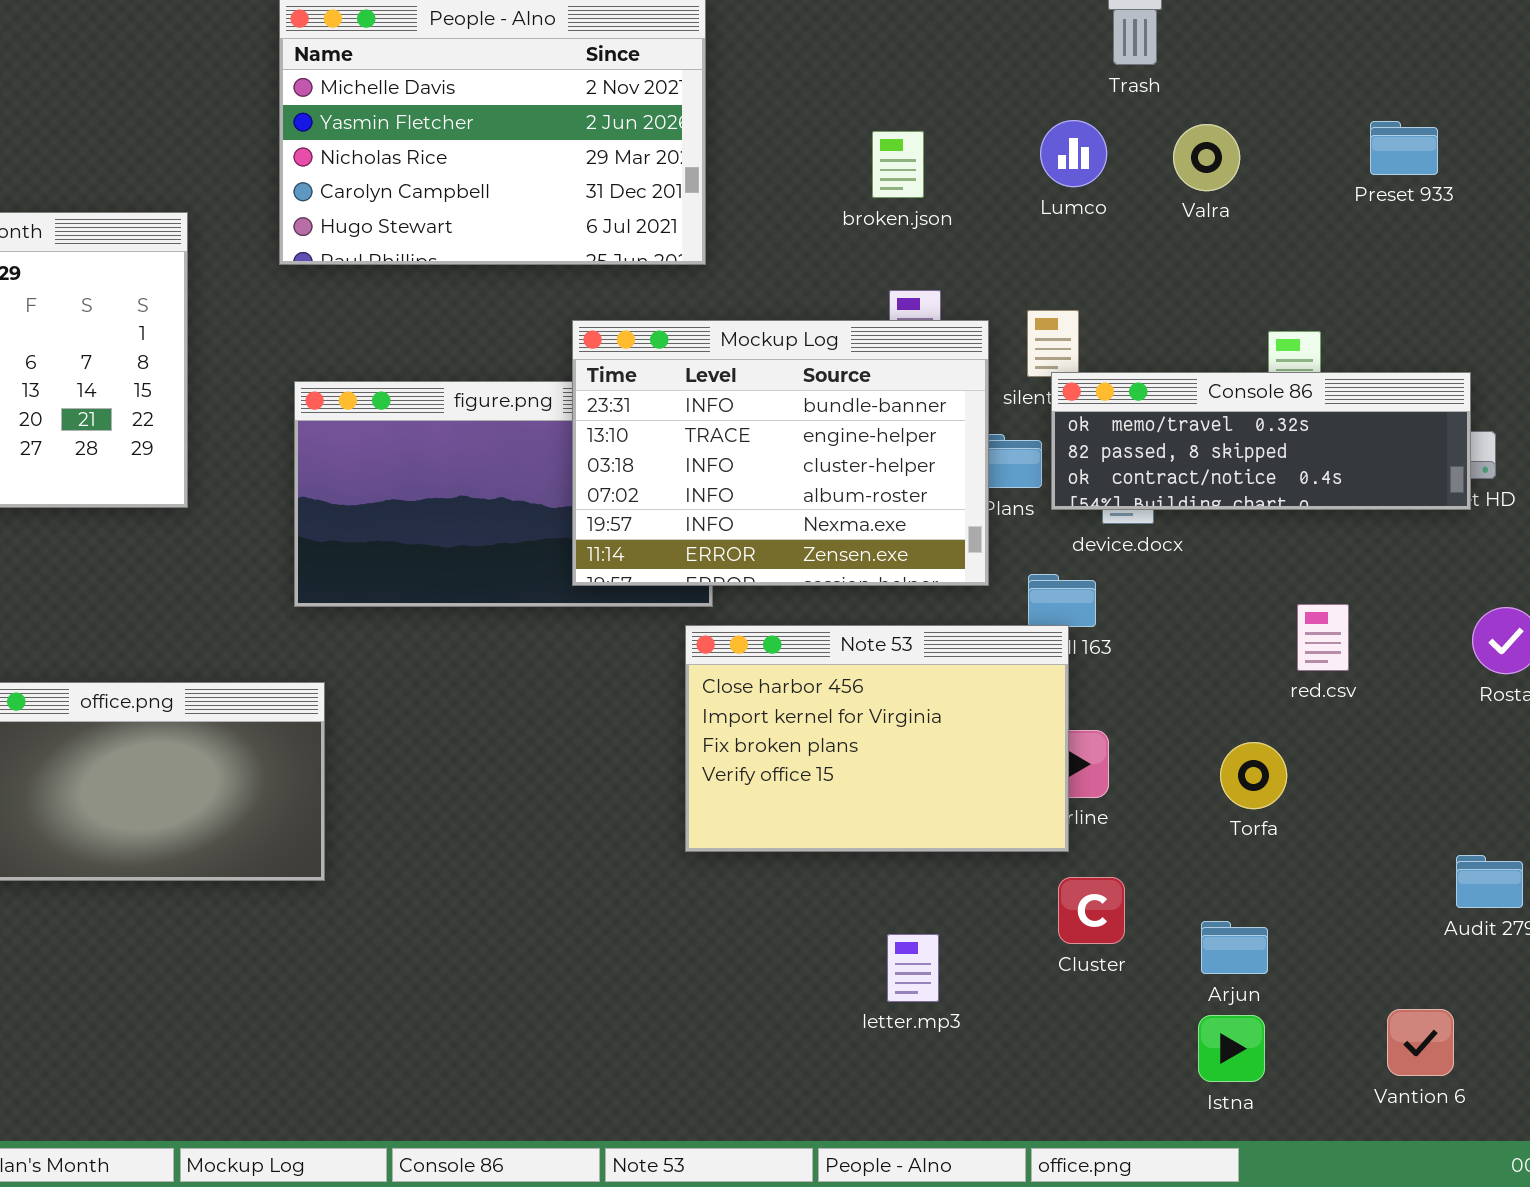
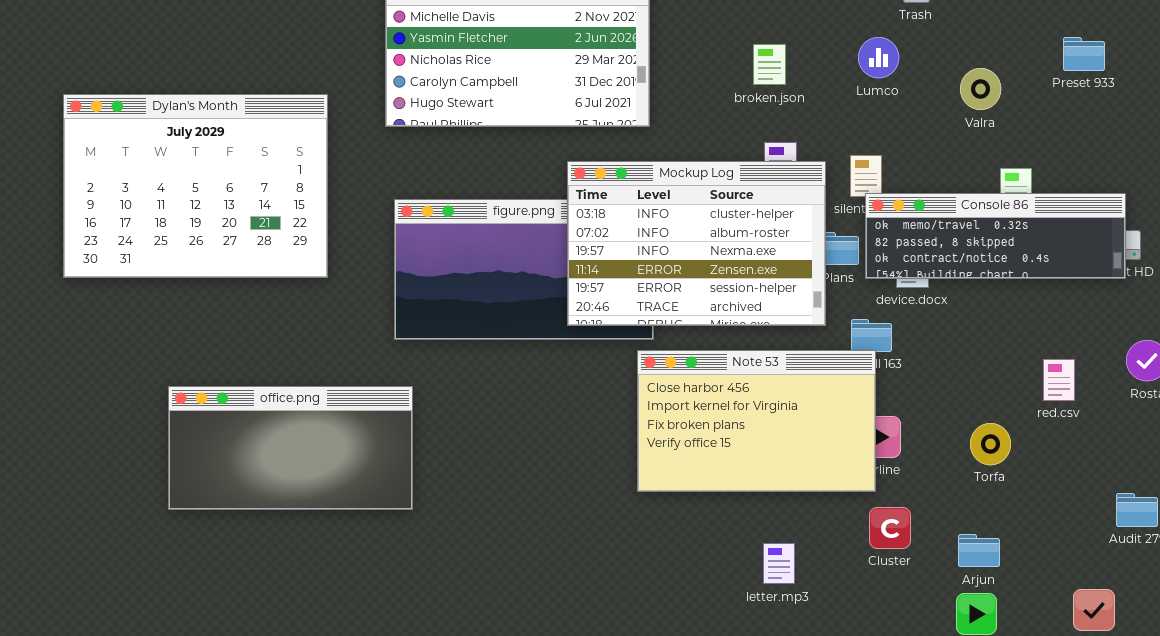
Valra: [1173,124,1240,191] -> [960,68,1001,110], moved
Mockup Log: [572,320,989,586] -> [567,161,826,326], scrolled down 2 rows
red.csv: [1297,604,1349,671] -> [1043,359,1075,401], moved

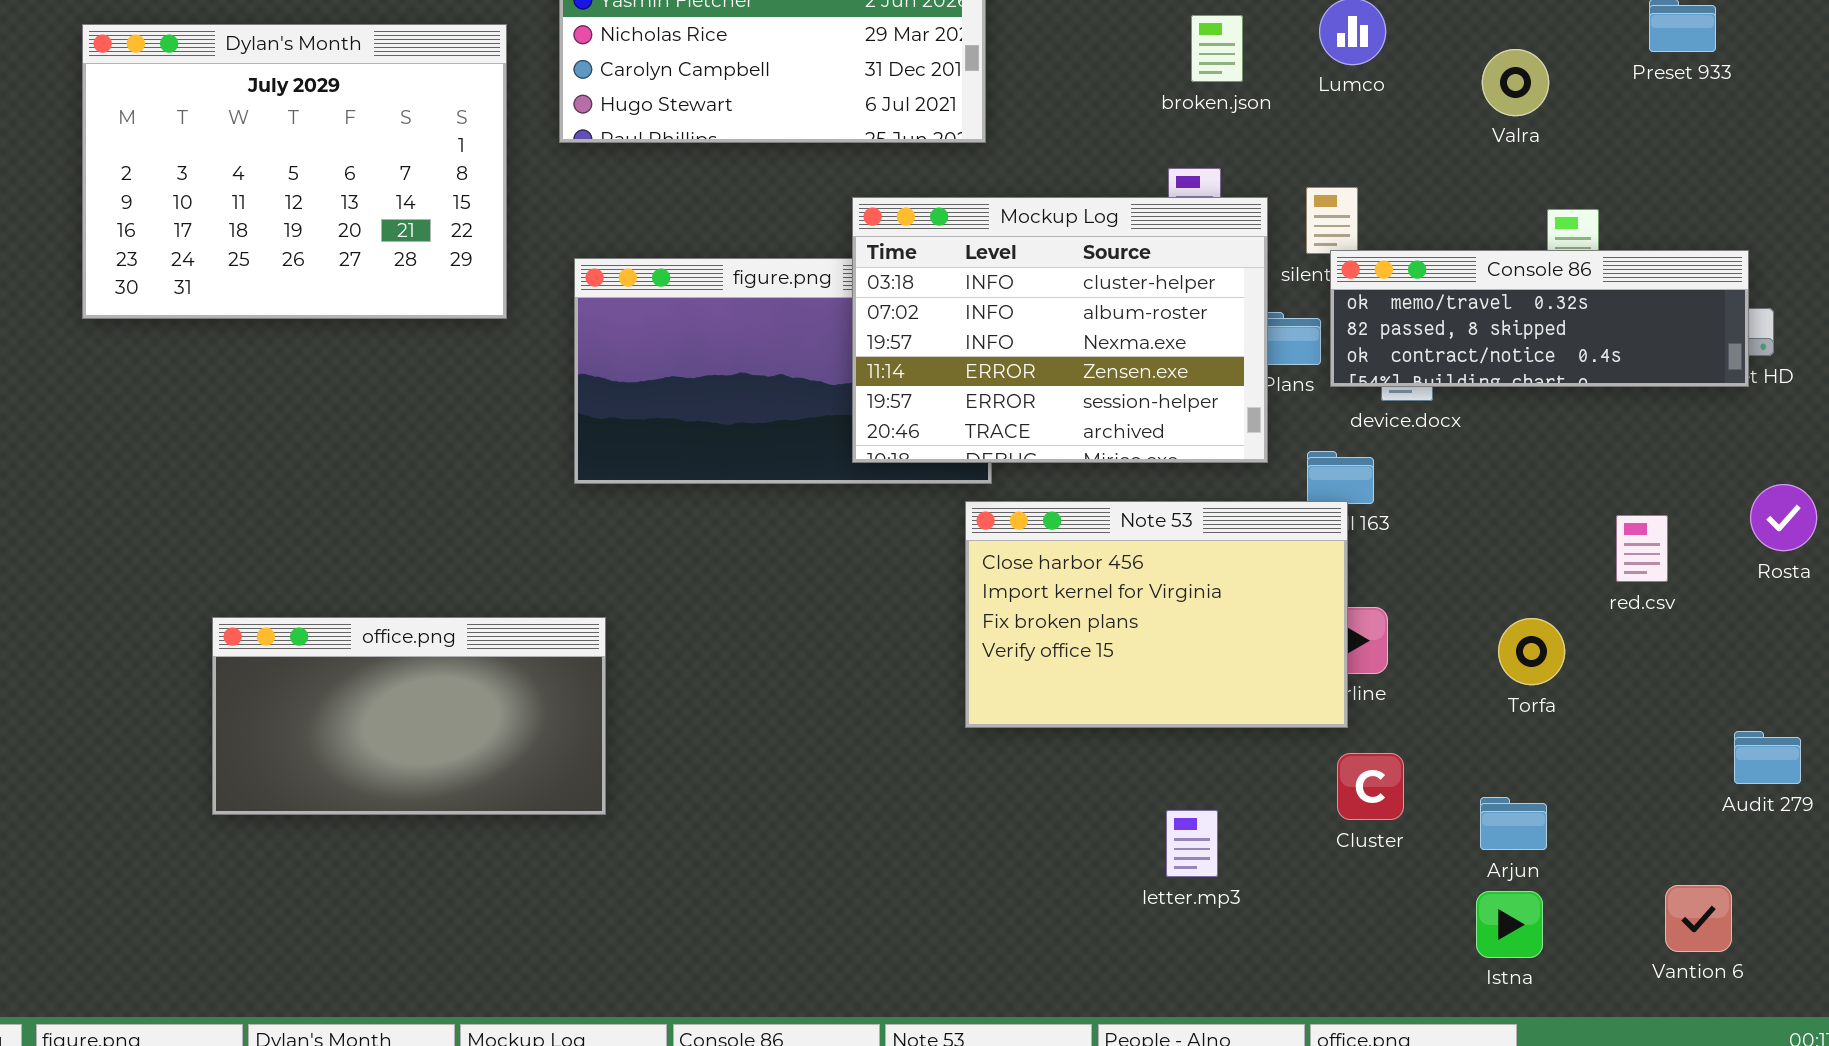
broken.json: [753,44,786,85] -> [1191,15,1243,82], moved
Dylan's Month: [63,94,328,278] -> [82,24,507,319], moved
office.png: [168,386,413,510] -> [212,617,606,815], moved

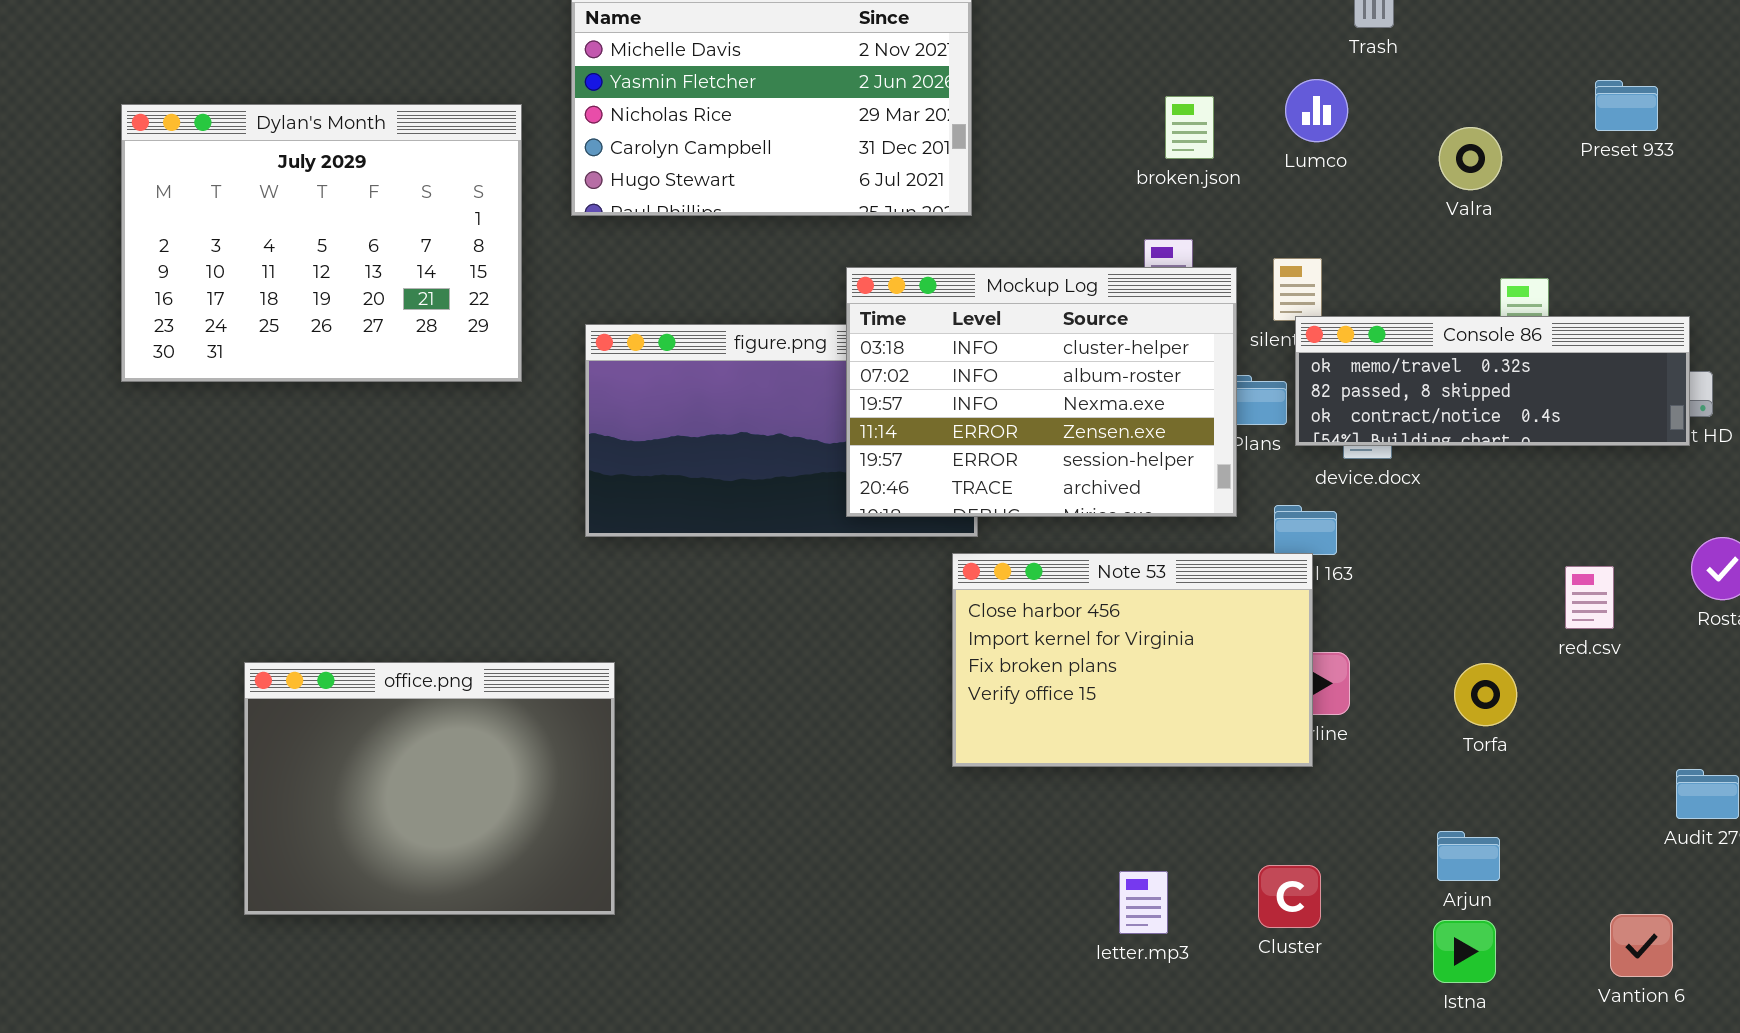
office.png: [212,617,606,815] -> [244,662,615,915], resized
Cluster: [1337,753,1404,820] -> [1258,865,1321,928], moved
letter.mp3: [1166,810,1218,877] -> [1119,871,1168,934], moved

